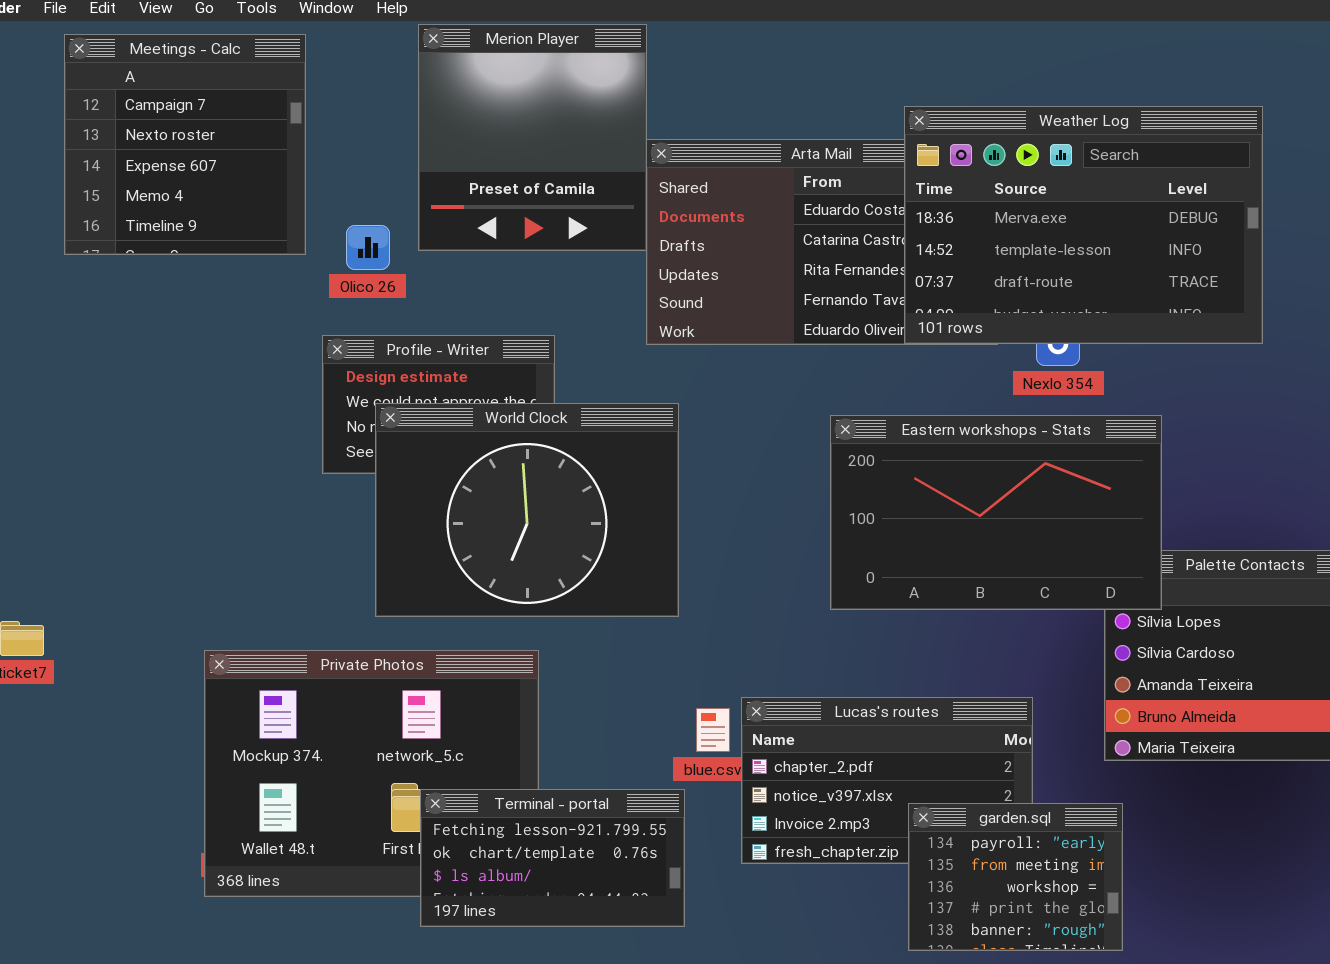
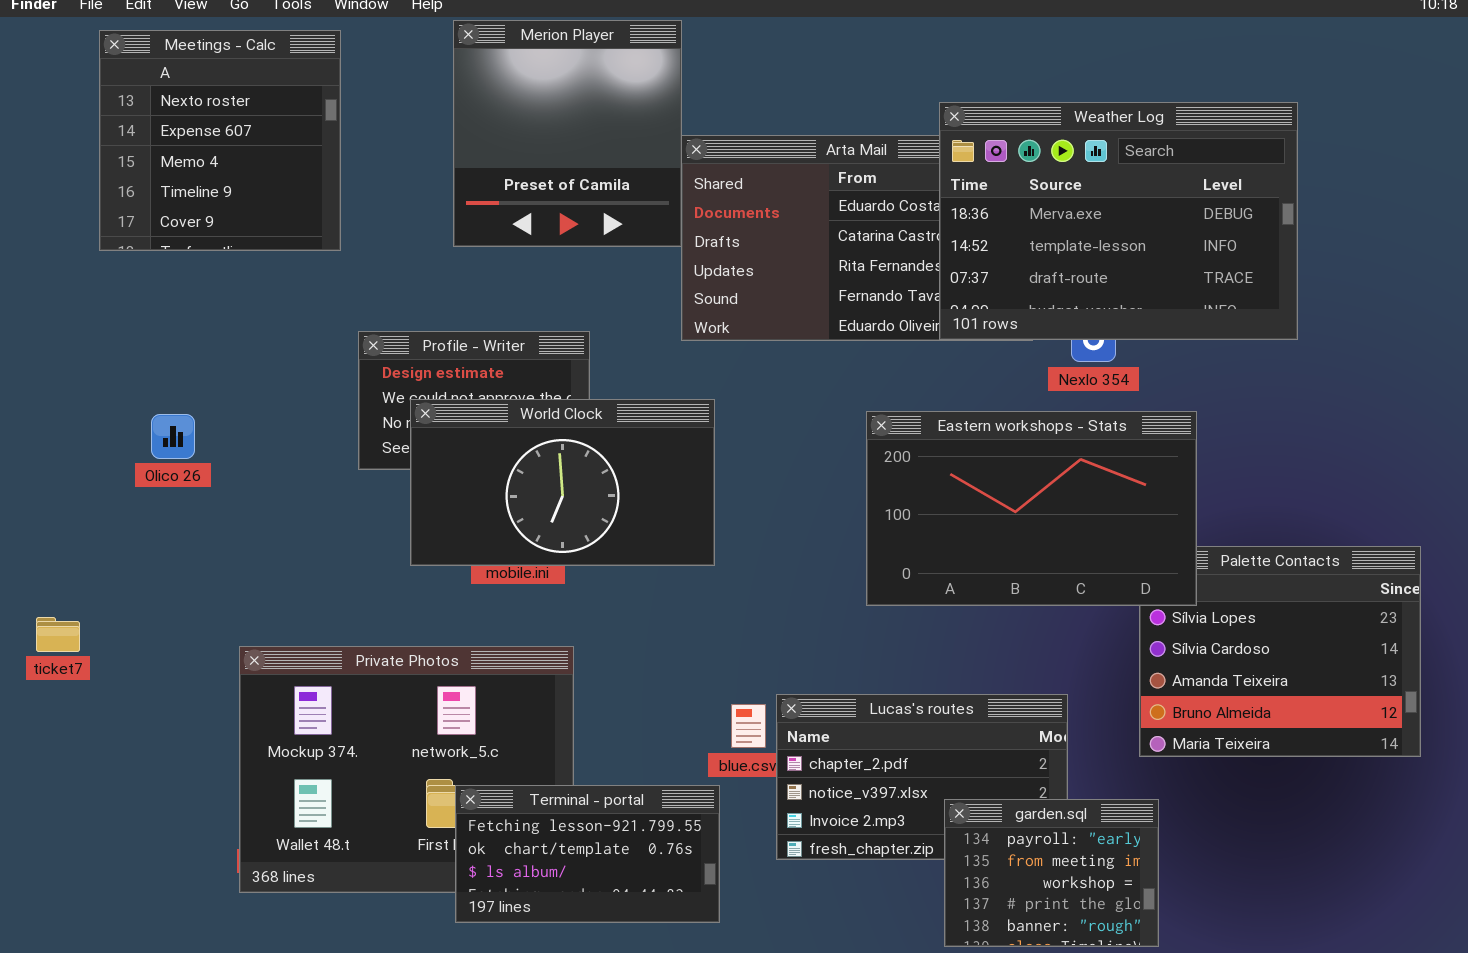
Meetings - Calc: [64,34,306,255] -> [99,30,341,251], scrolled down 1 row
Olico 26: [346,225,390,270] -> [151,414,195,459], moved
World Clock: [375,403,679,617] -> [410,399,715,566], resized

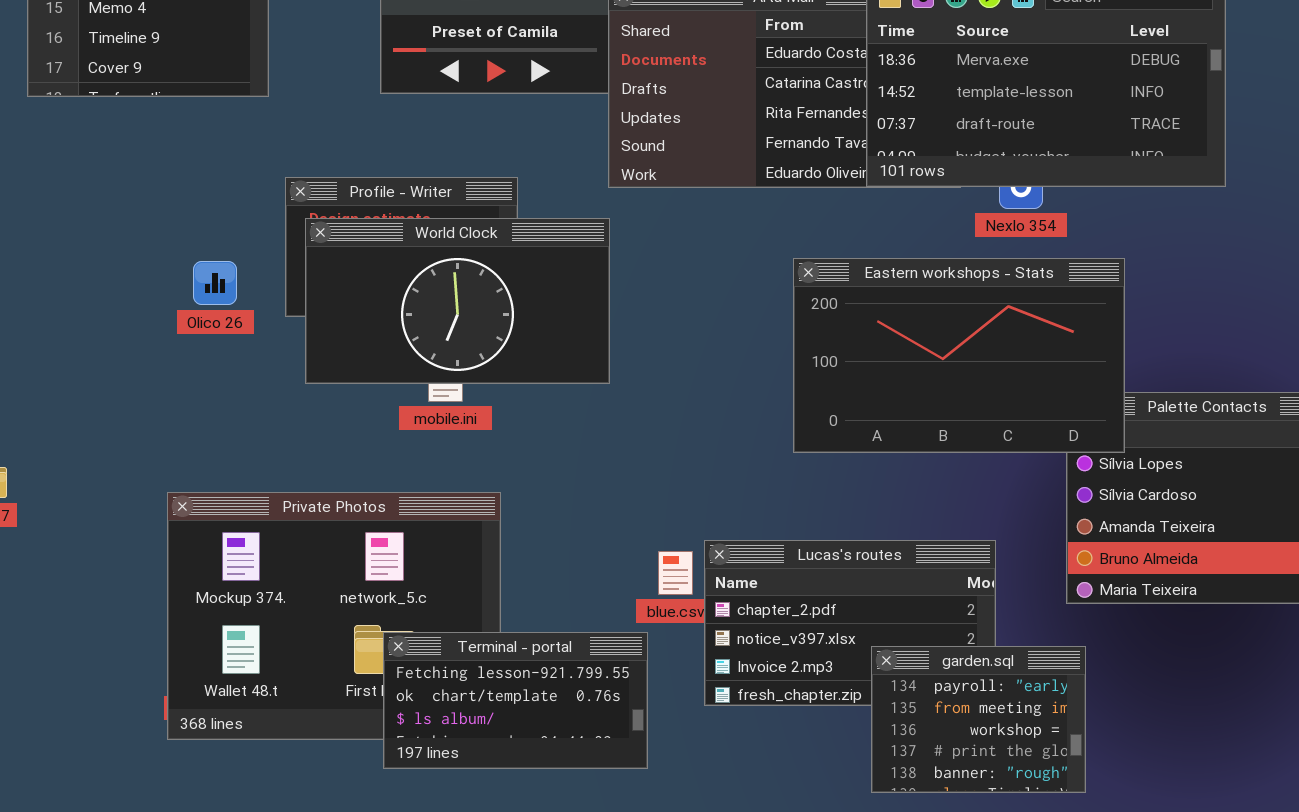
World Clock: [410,399,715,566] -> [305,218,610,384], moved
Olico 26: [151,414,195,459] -> [193,261,237,305], moved

